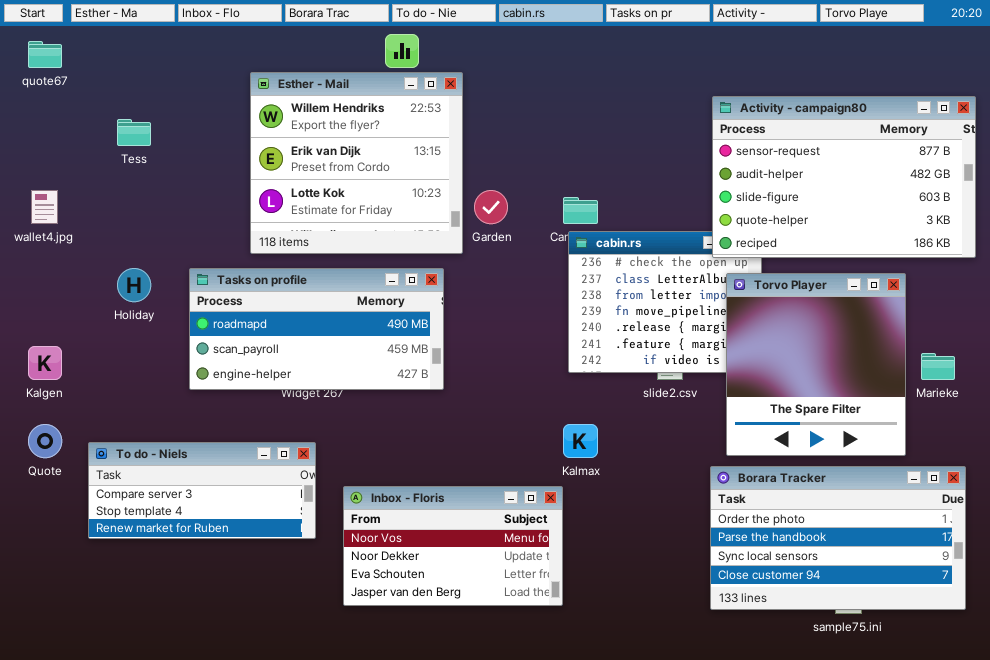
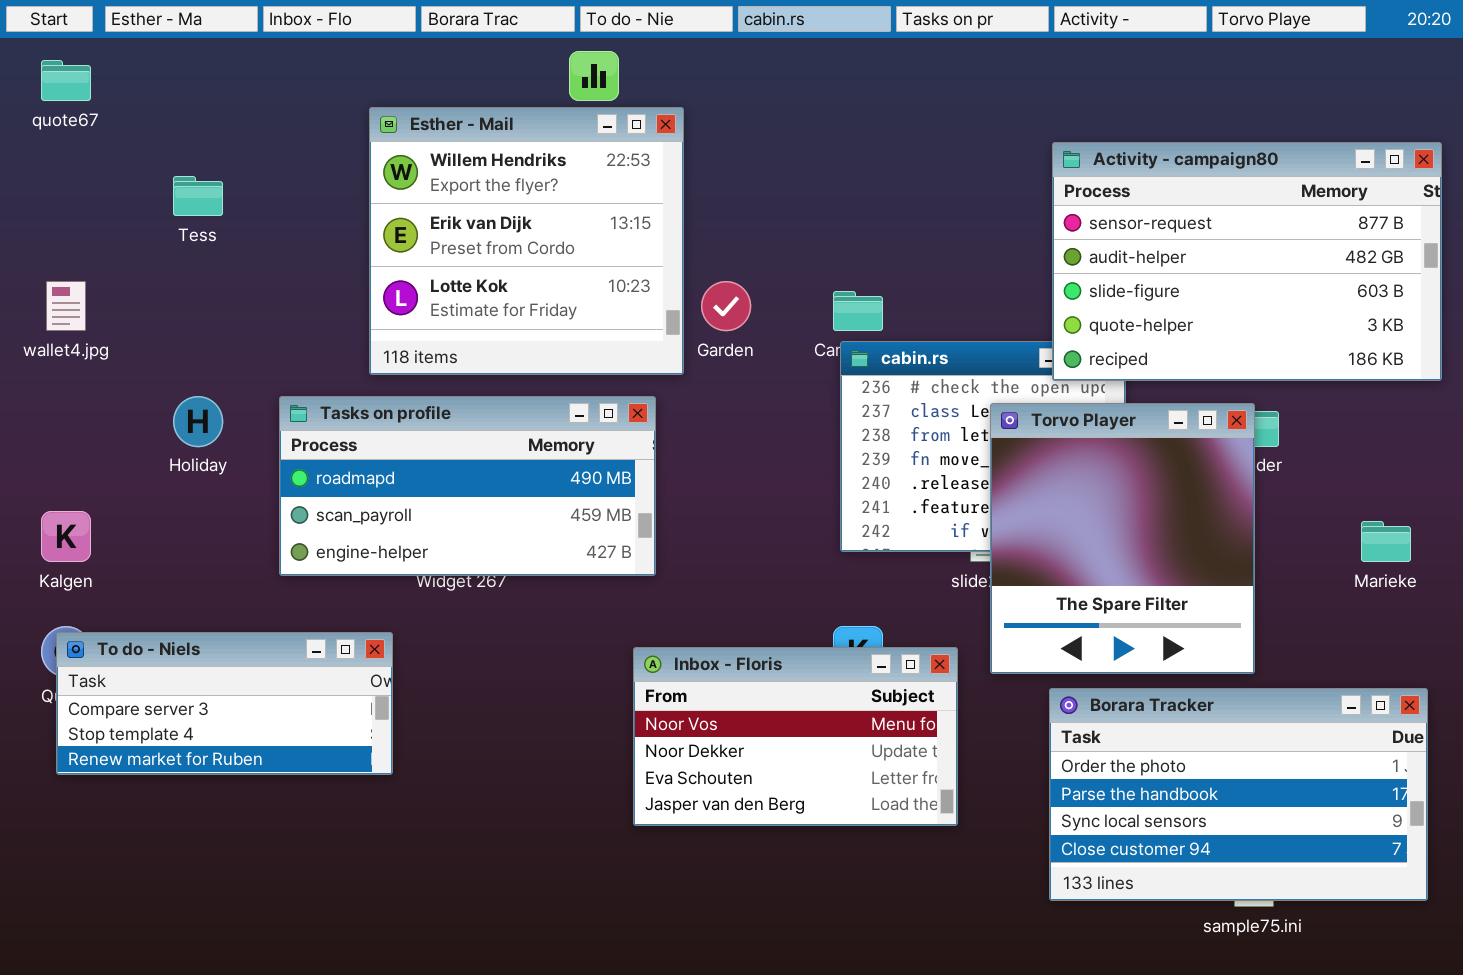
Torvo Player: [726,273,906,456] -> [990,403,1255,674], moved
To do - Niels: [88,442,316,539] -> [56,632,393,775], moved
Inbox - Floris: [343,486,563,606] -> [633,647,958,826], moved

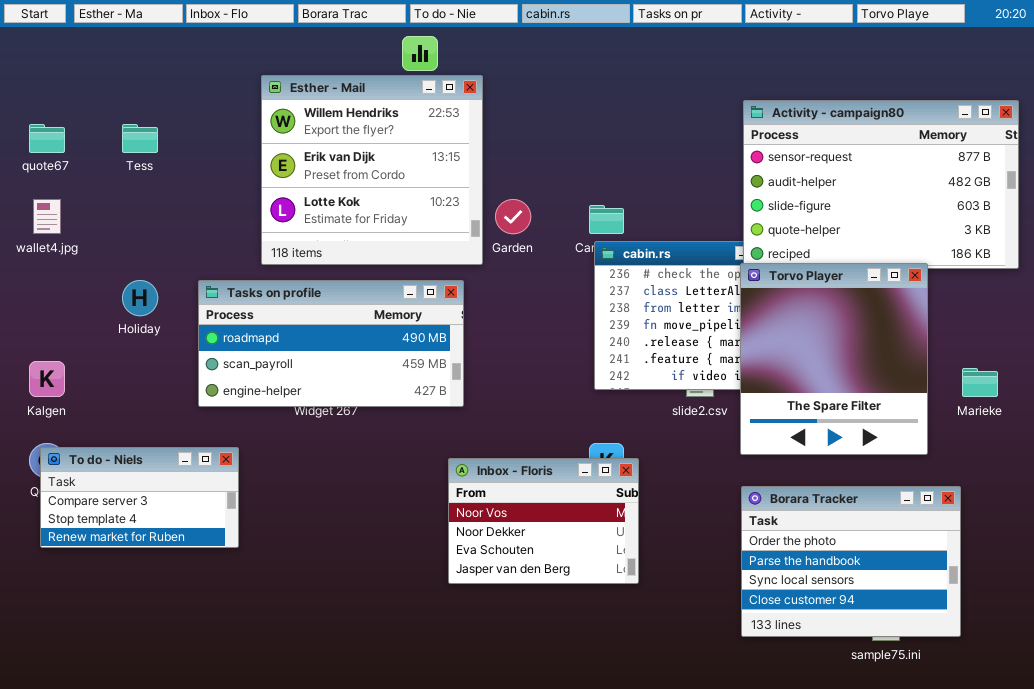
quote67: [41,60,91,101] -> [29,124,65,153], moved
Torvo Player: [990,403,1255,674] -> [740,263,928,455], moved
To do - Niels: [56,632,393,775] -> [40,447,239,548], resized
Inbox - Floris: [633,647,958,826] -> [448,458,639,584], resized
Borara Tracker: [1049,688,1428,901] -> [741,486,961,637], resized

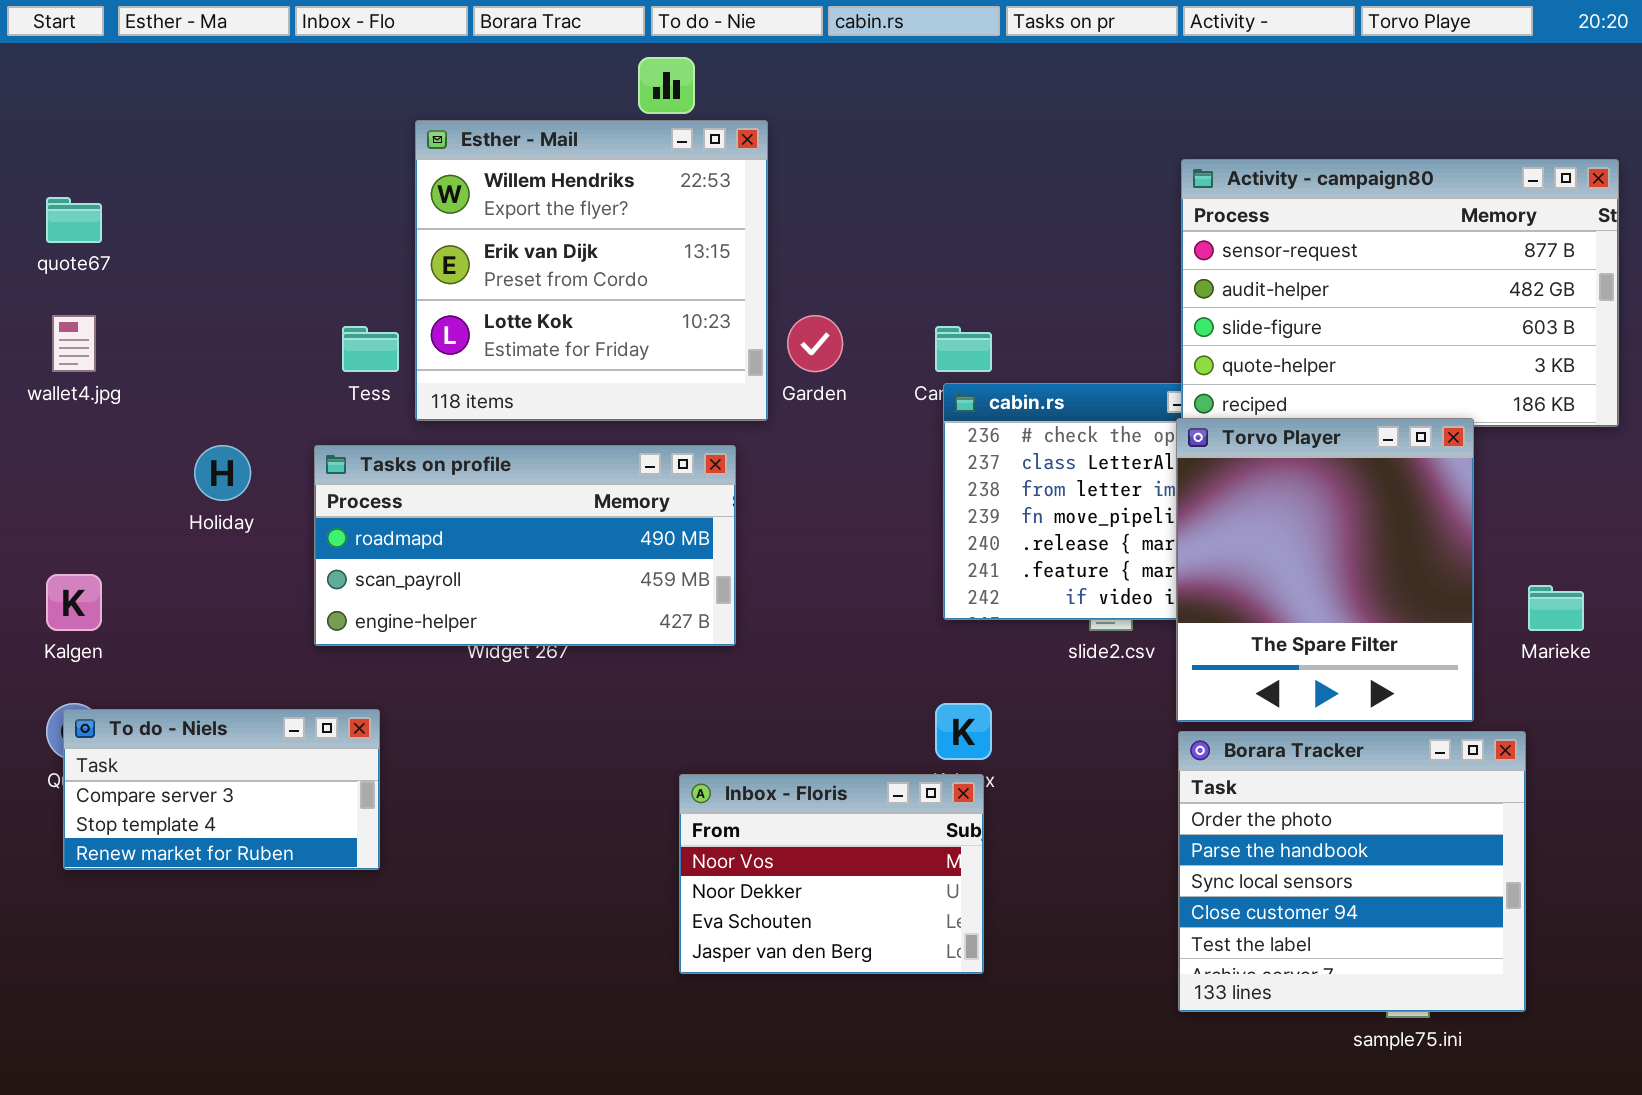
Tess: [122,124,158,153] -> [342,326,399,372], moved
Inbox - Floris: [448,458,639,584] -> [679,774,984,974], moved
Borara Tracker: [741,486,961,637] -> [1178,731,1526,1012], resized

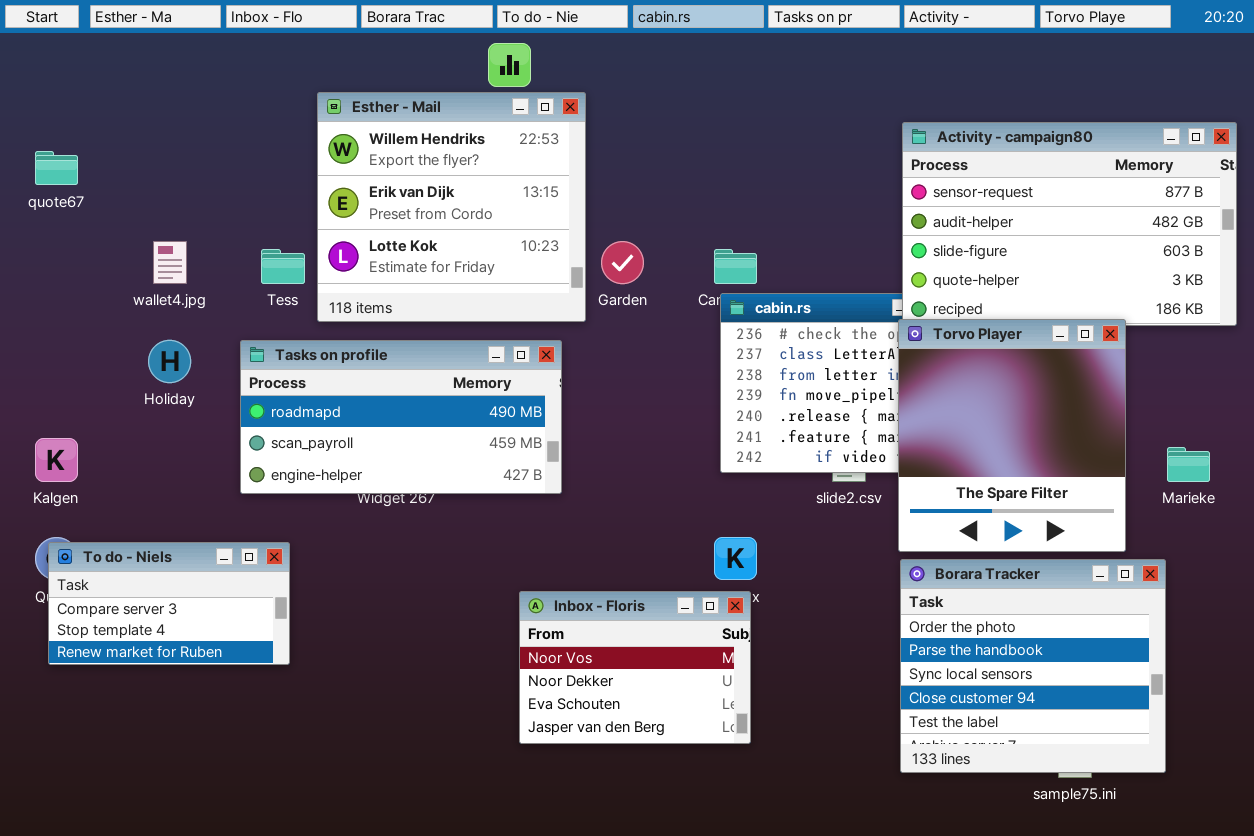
wallet4.jpg: [52,315,96,372] -> [153,241,187,284], moved

